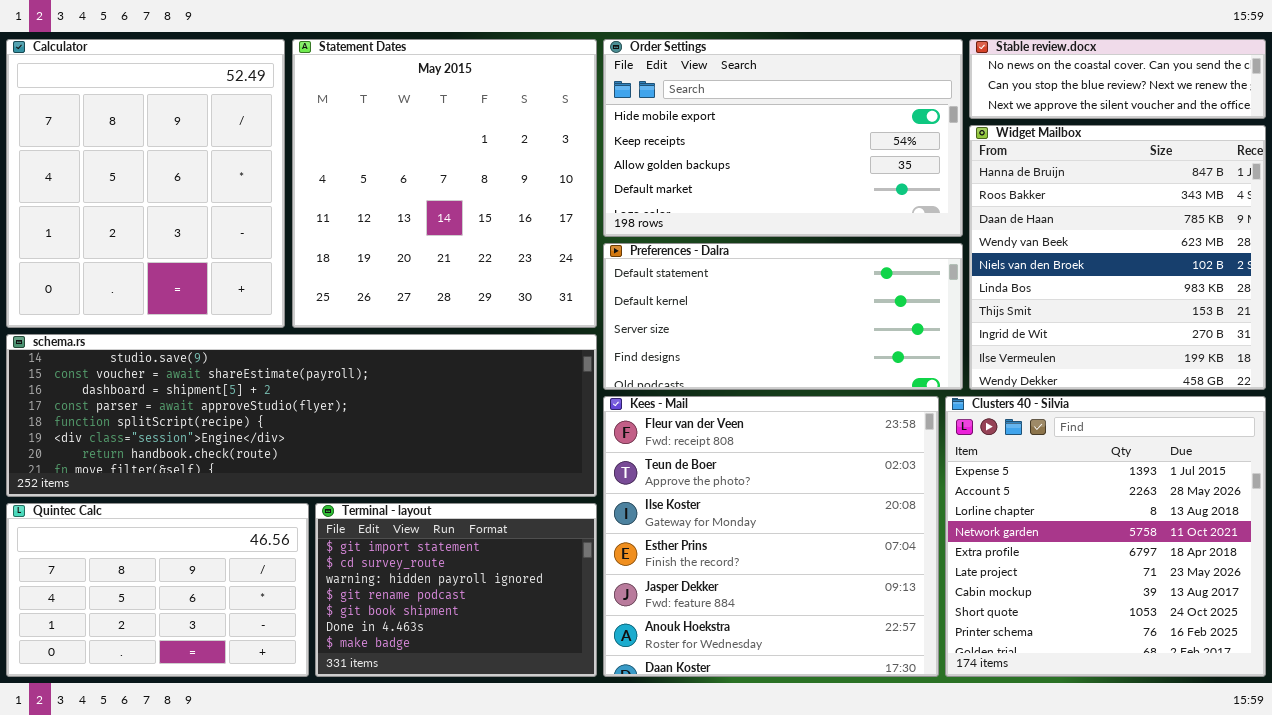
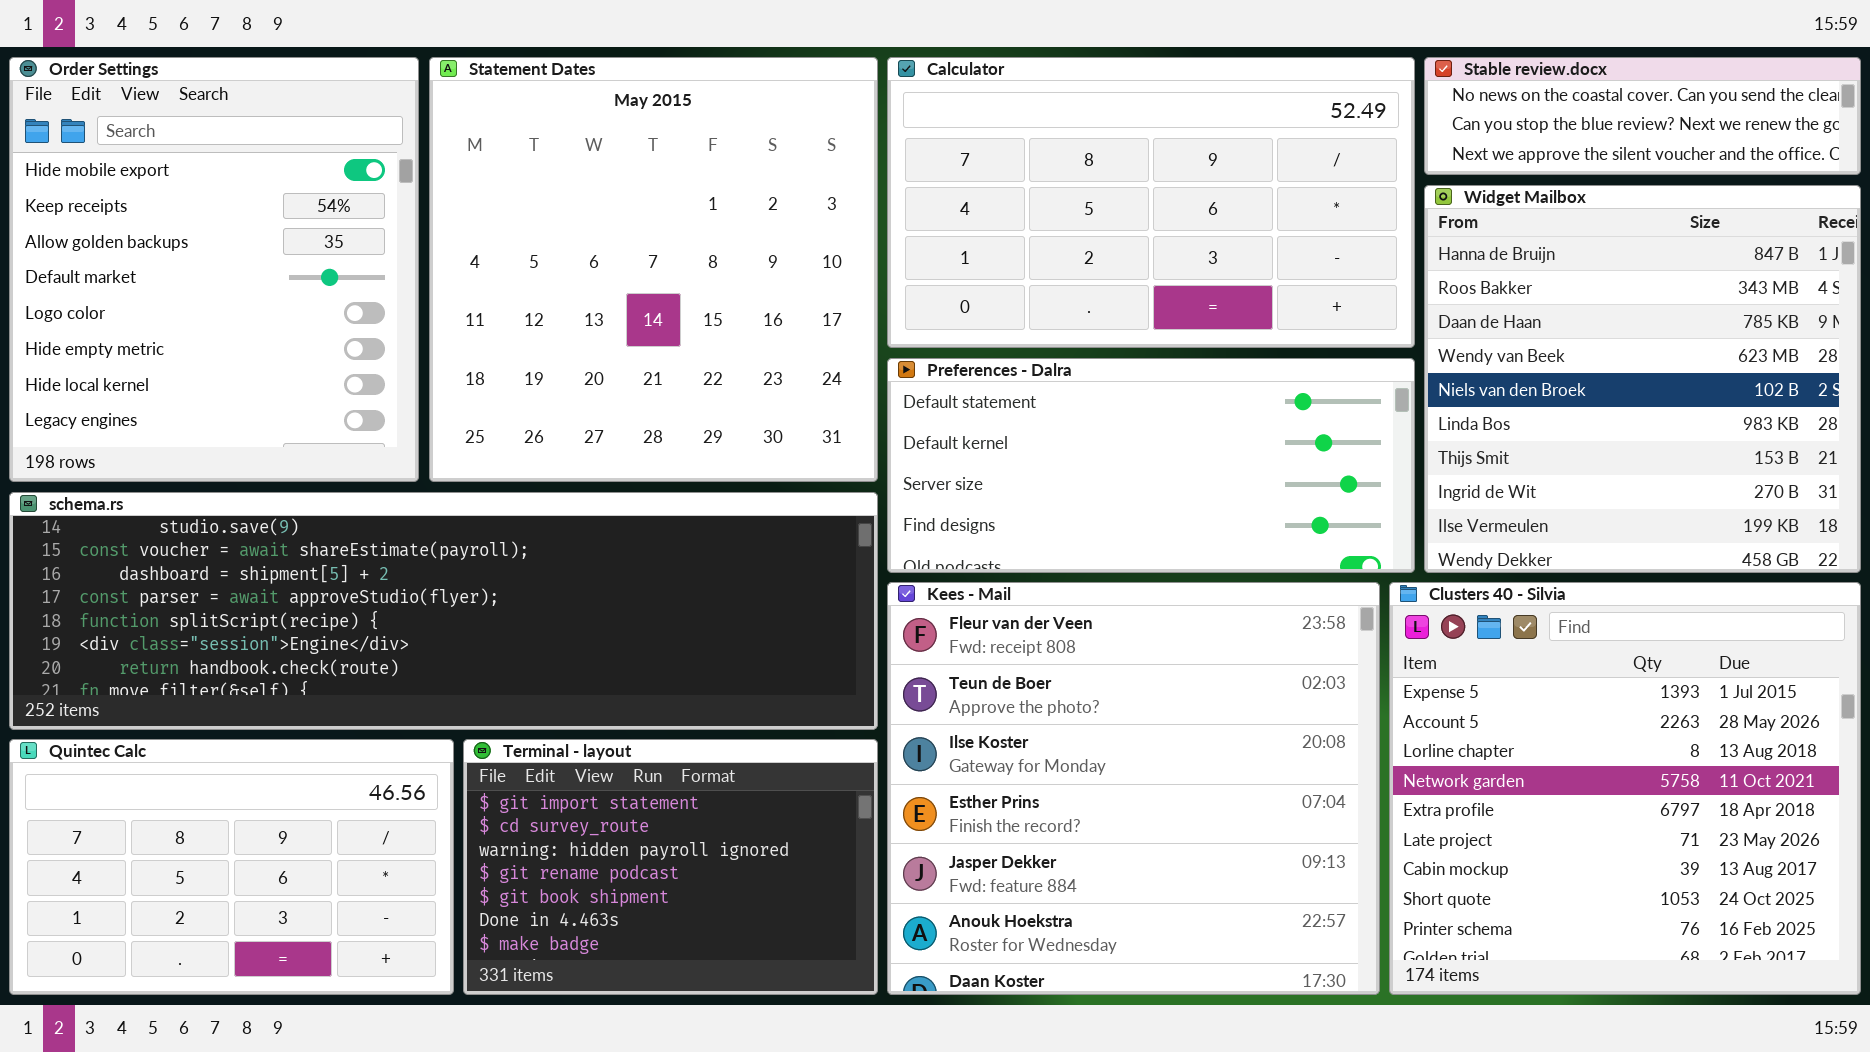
Calculator: [6,39,285,328] -> [887,57,1415,348], moved, resized
Order Settings: [603,39,963,237] -> [9,57,419,482], moved, resized

